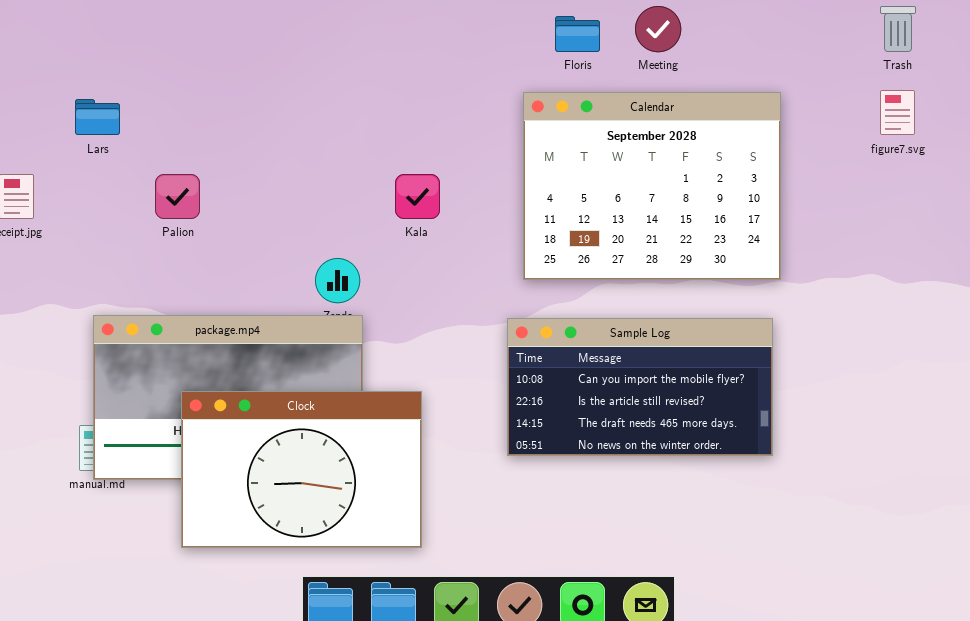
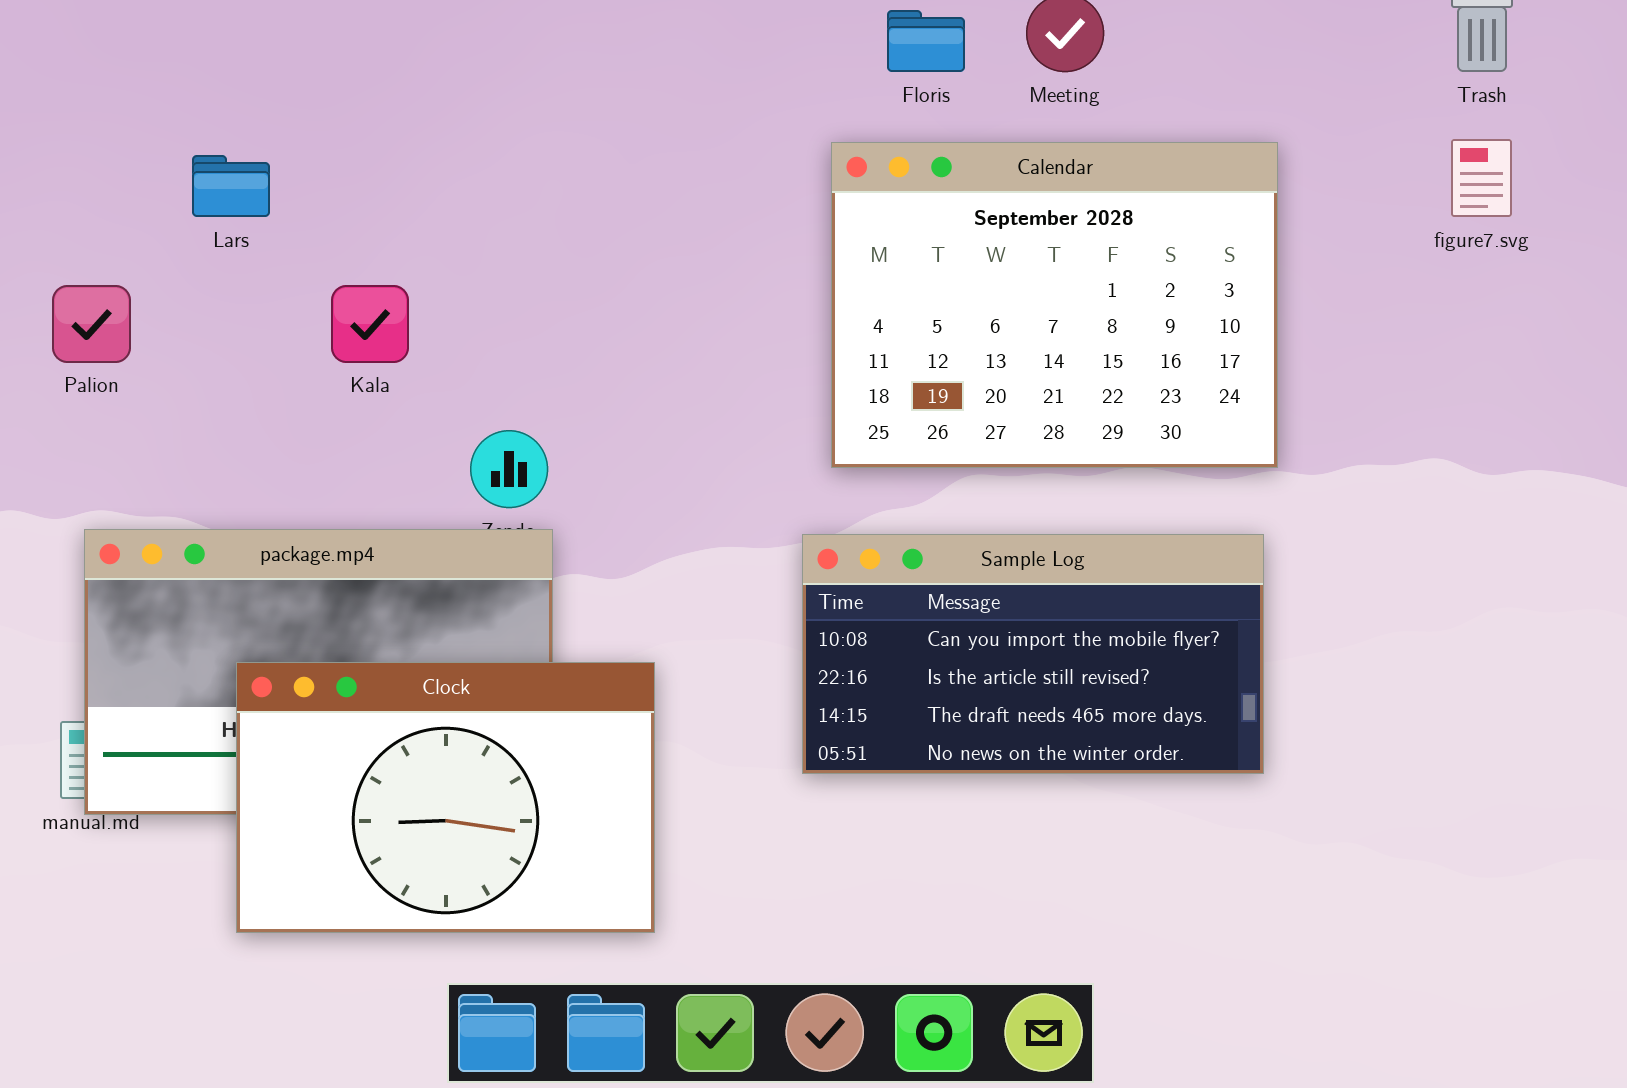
Lars: [75,99,120,135] -> [192,155,270,217], moved
Palion: [155,174,200,219] -> [52,285,131,363], moved
Kala: [395,174,440,219] -> [331,285,409,363], moved

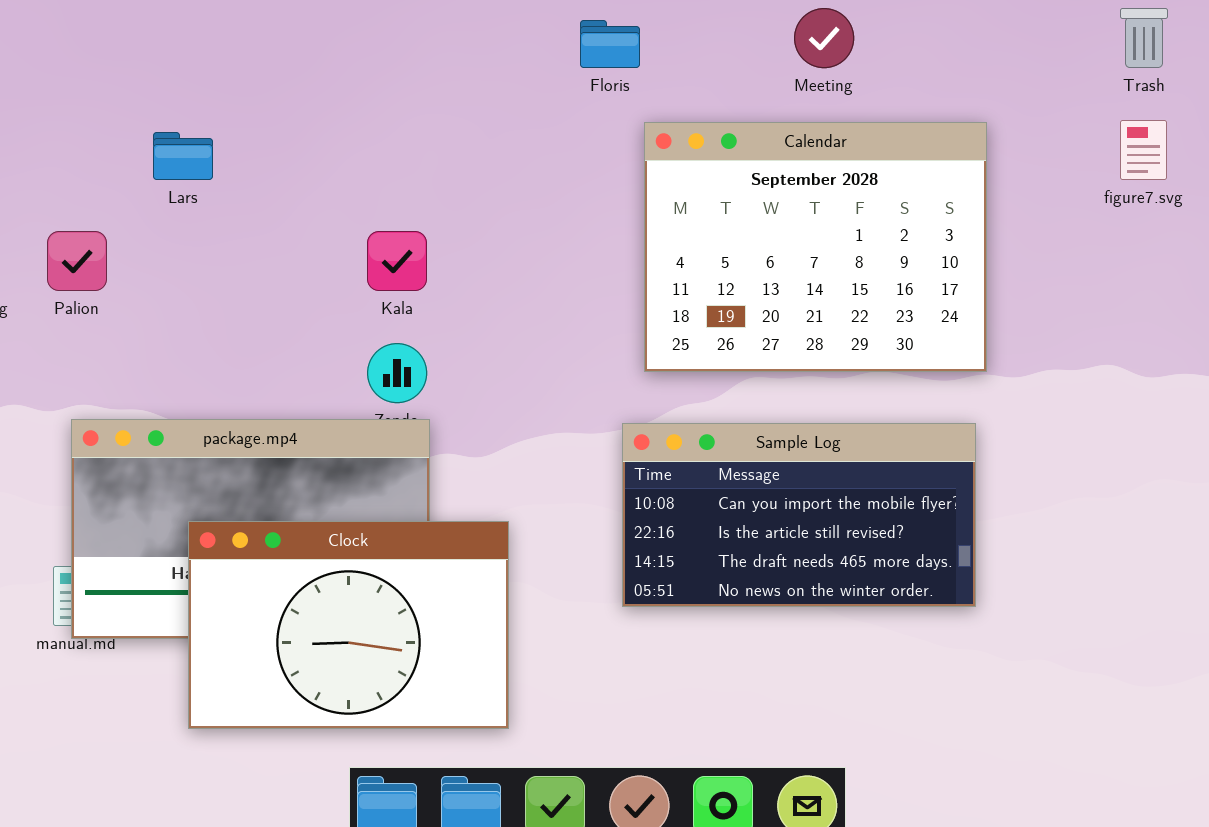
Floris: [887,10,965,72] -> [580,20,640,68], moved
Kala: [331,285,409,363] -> [367,231,427,291], moved

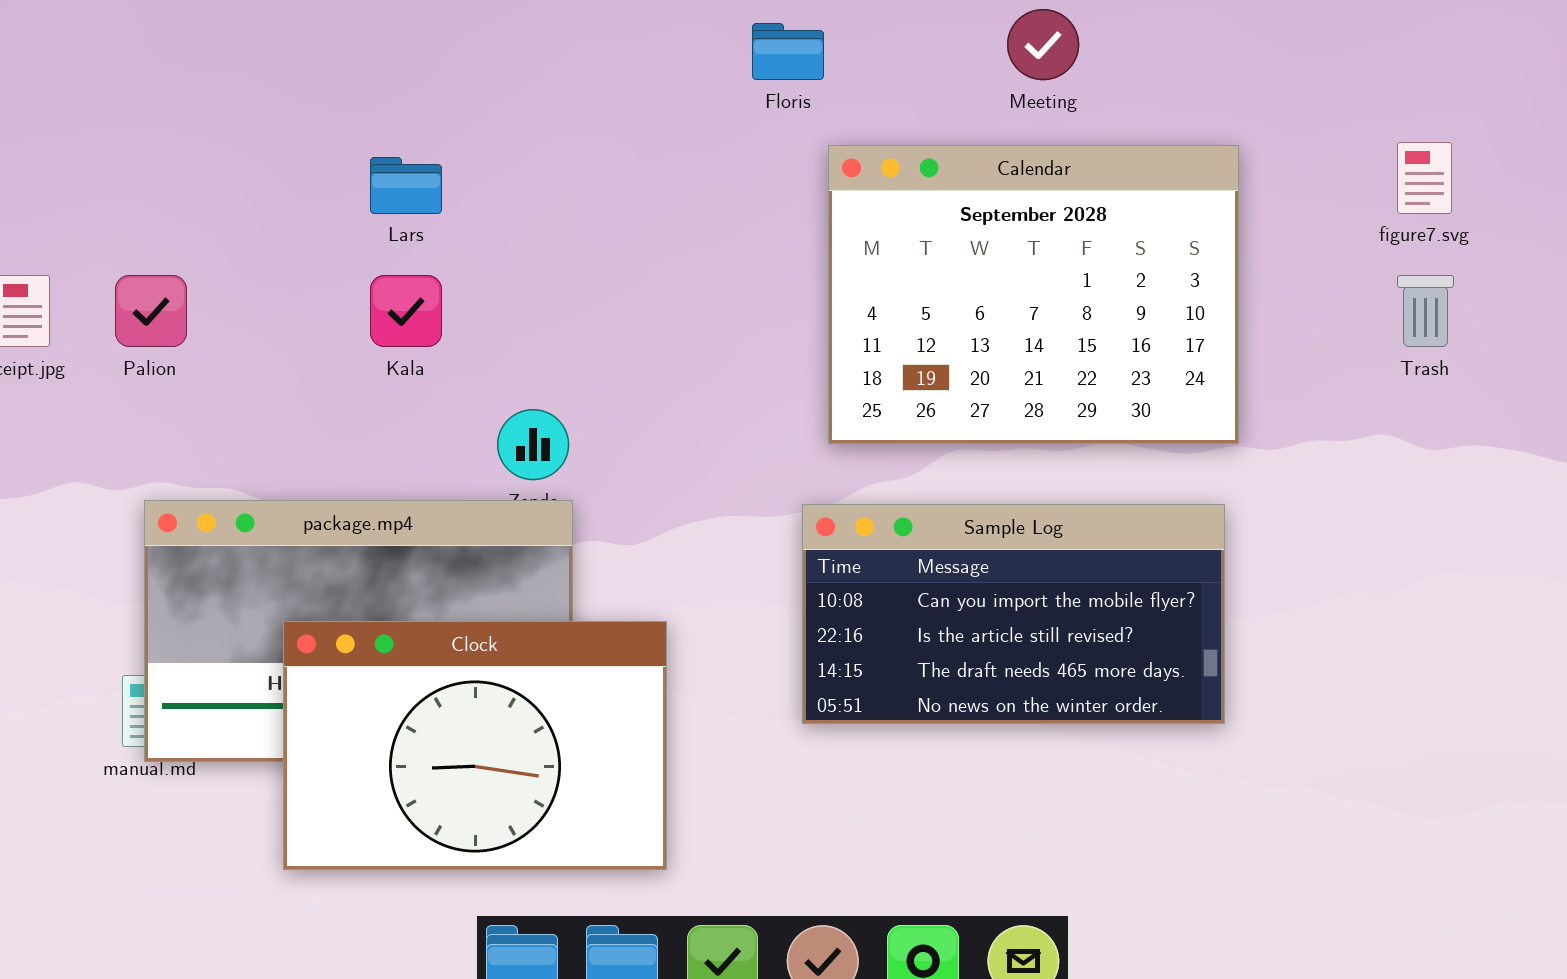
Trash: [1120,8,1168,68] -> [1397,275,1454,347], moved
Lars: [153,132,213,180] -> [370,157,442,214], moved
Kala: [367,231,427,291] -> [370,275,442,347], moved

